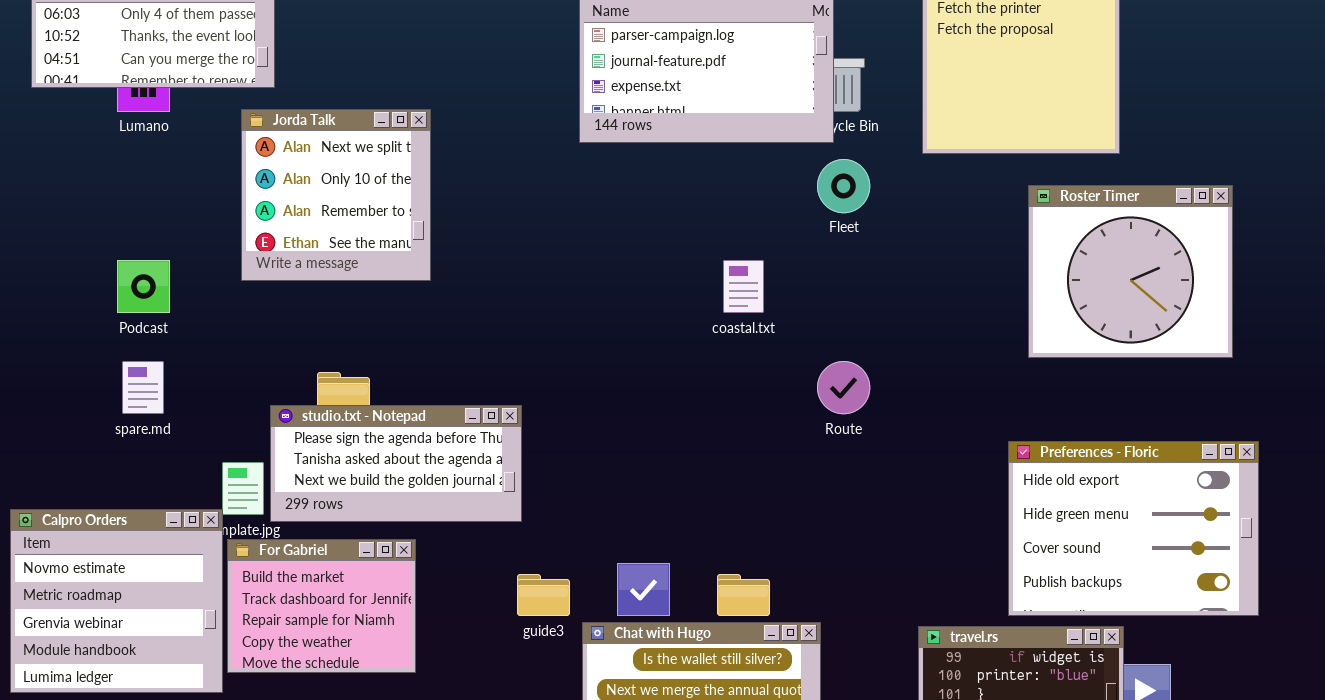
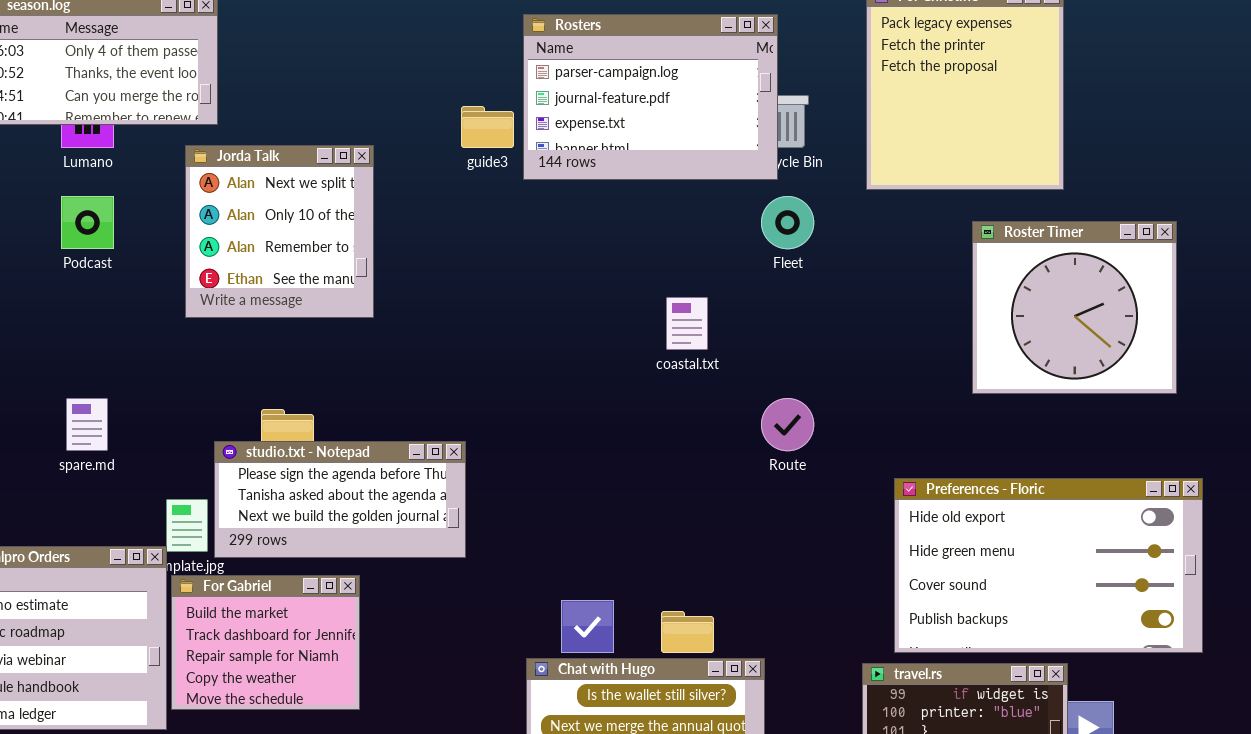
Podcast: [117,260,170,313] -> [61,196,114,249], moved
Preferences - Floric: [1008,441,1259,616] -> [894,478,1203,653], resized
guide3: [517,574,570,616] -> [461,106,514,148], moved

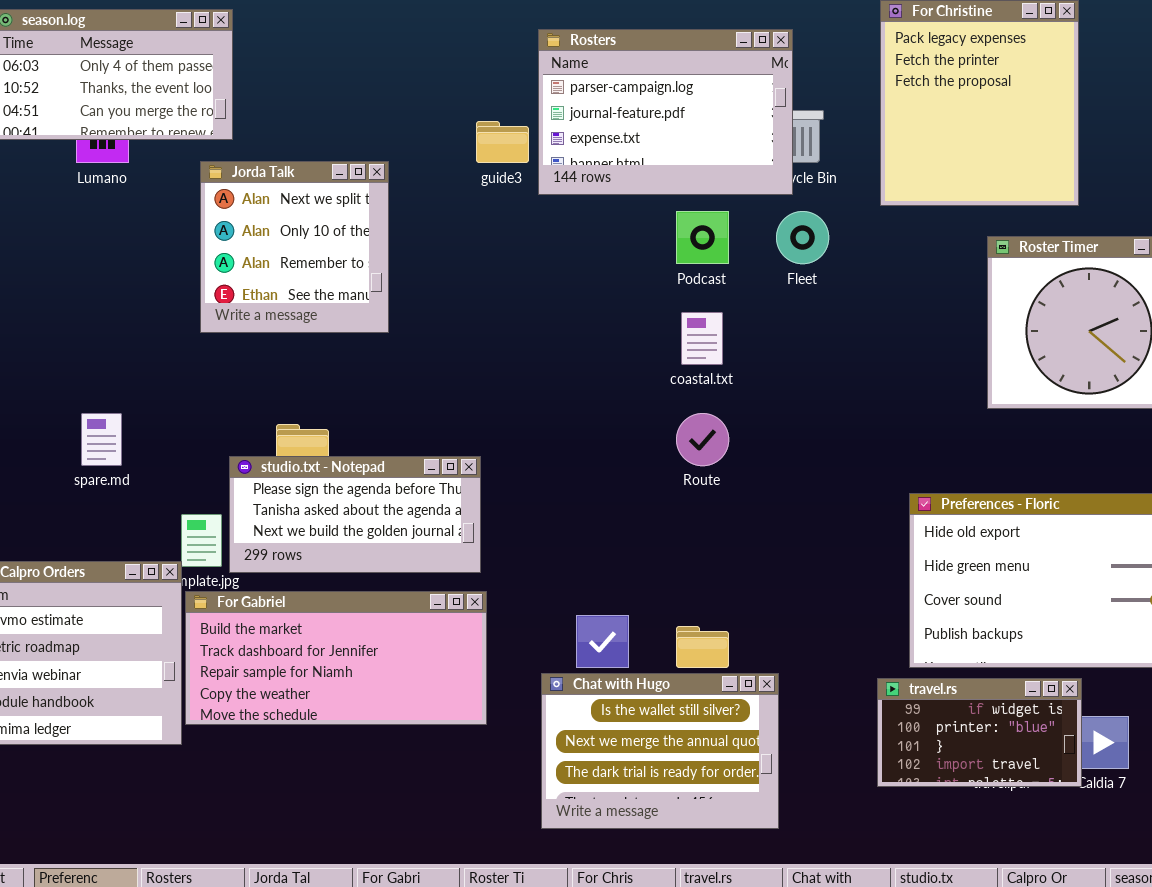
Podcast: [61,196,114,249] -> [676,211,729,264], moved
Route: [761,398,814,451] -> [676,413,729,466], moved
For Gabriel: [171,575,360,710] -> [185,591,487,725], resized

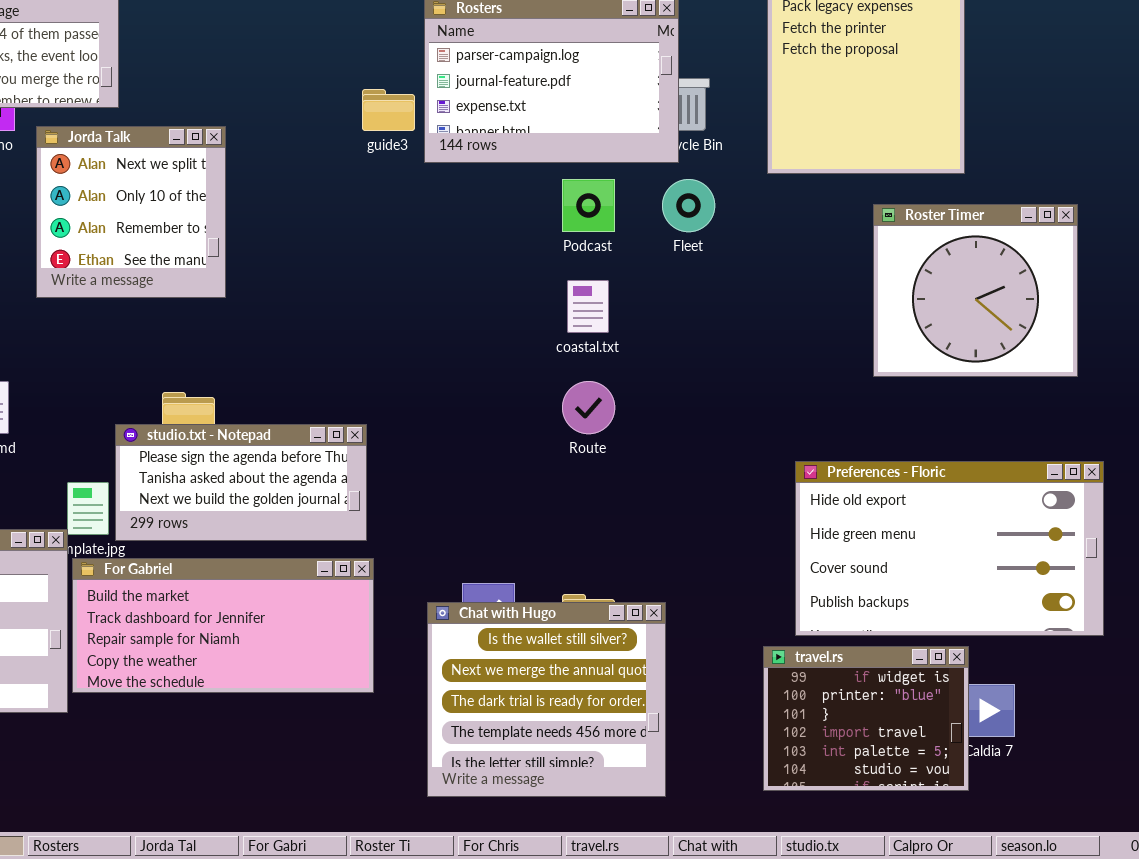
Jorda Talk: [200,161,389,333] -> [36,126,226,298], moved
Chat with Hugo: [541,673,779,829] -> [427,602,666,797], resized
travel.rs: [877,678,1082,787] -> [763,646,969,791], resized

